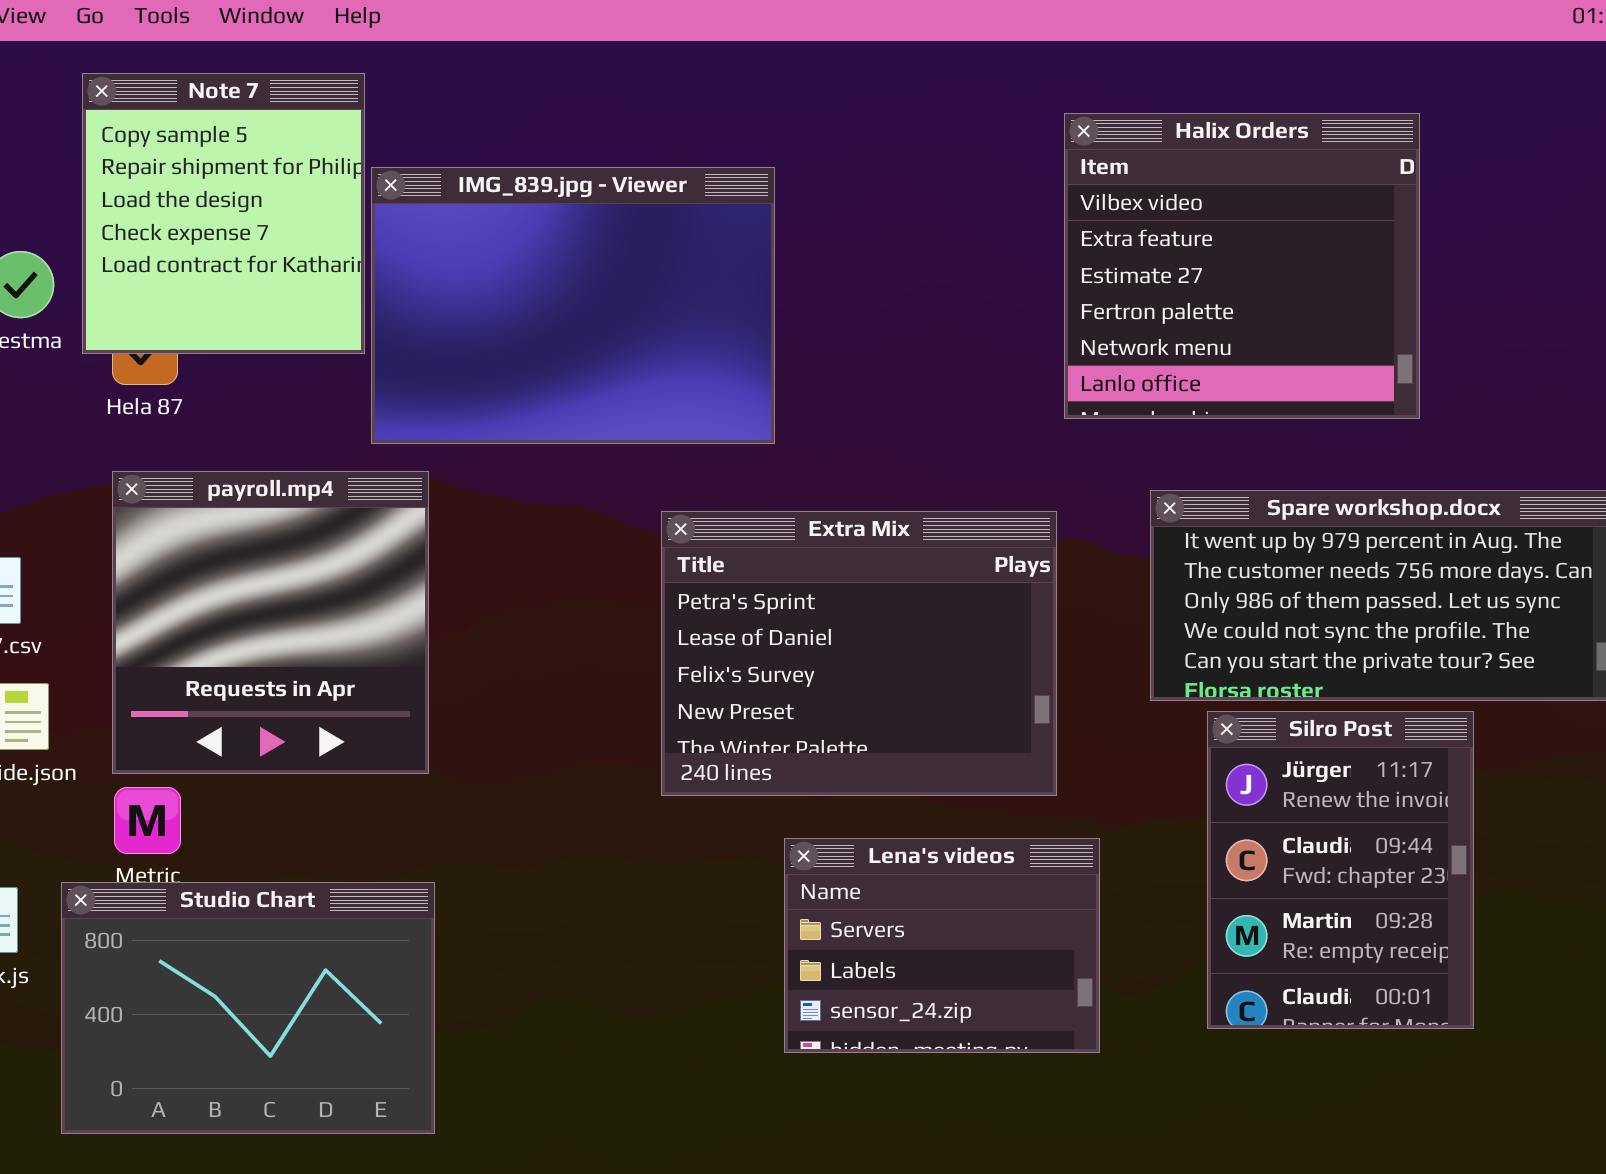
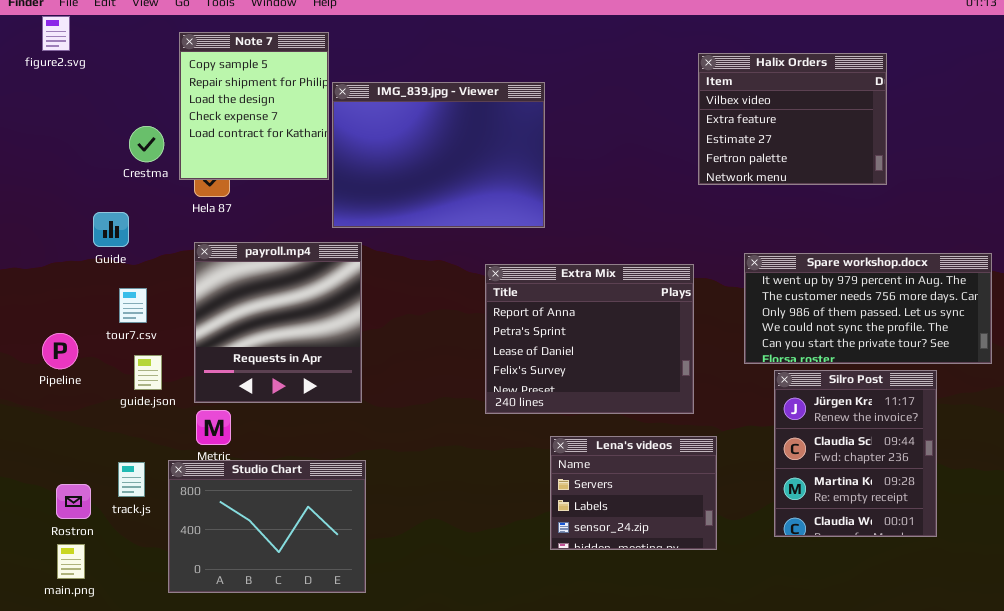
Halix Orders: [1064,113,1420,419] -> [698,53,887,185], resized
Extra Mix: [661,511,1057,796] -> [485,264,694,414], scrolled up 1 row
Silro Post: [1207,711,1474,1029] -> [774,370,937,537], resized

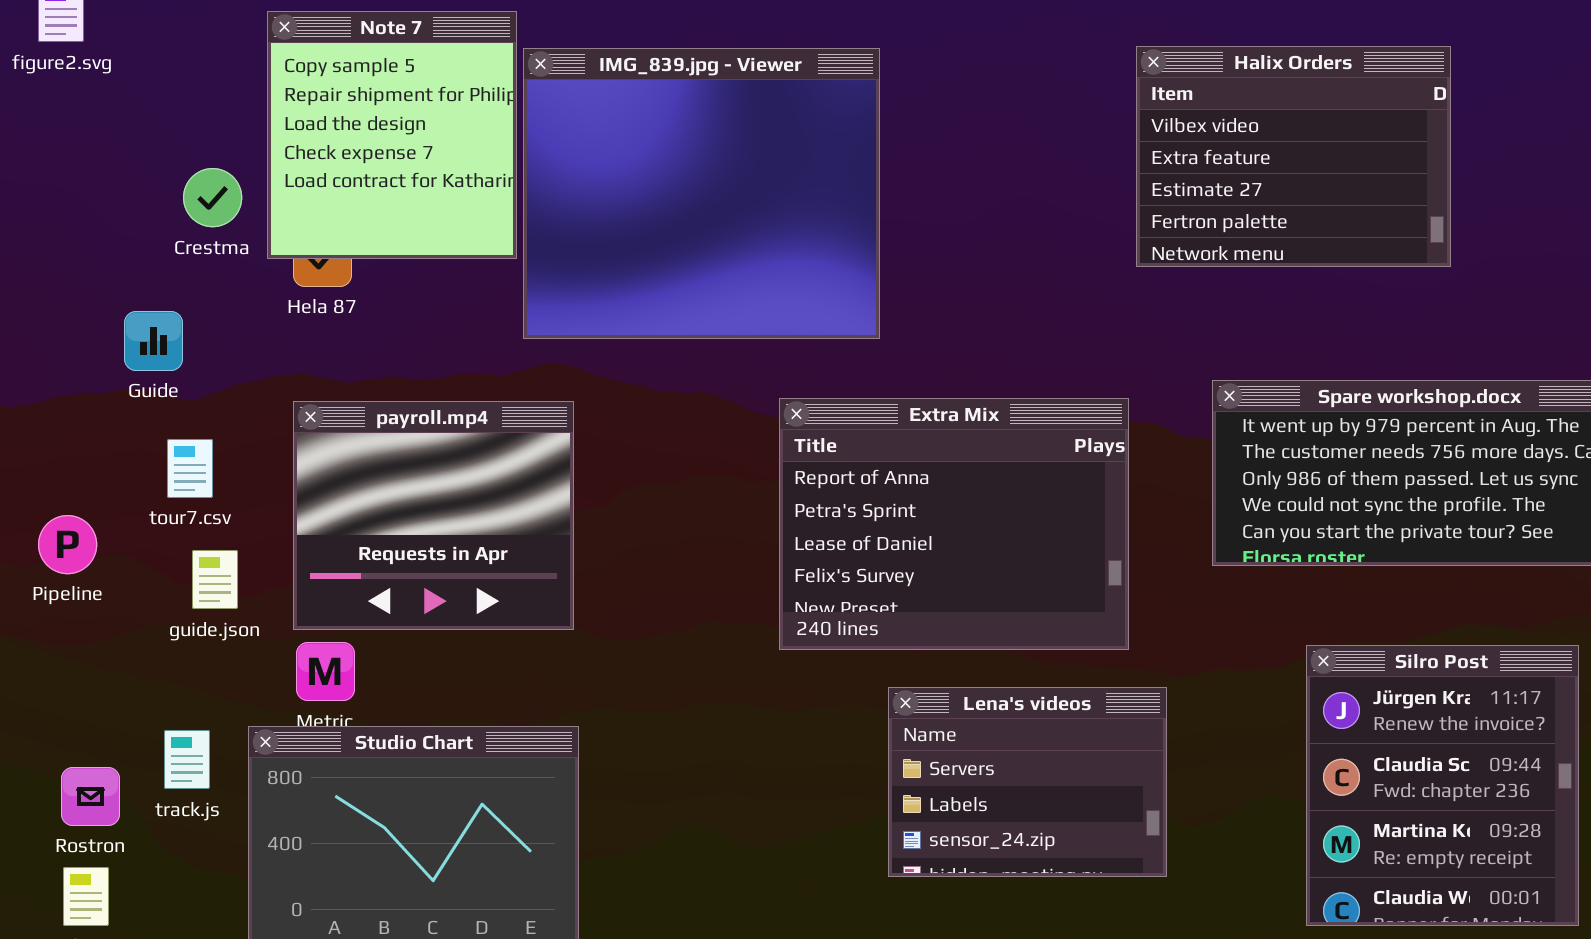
IMG_839.jpg - Viewer: [332,82,545,228] -> [523,48,880,339], resized
payroll.mp4: [194,242,362,403] -> [293,401,574,630], resized
Silro Post: [774,370,937,537] -> [1306,645,1579,926], moved

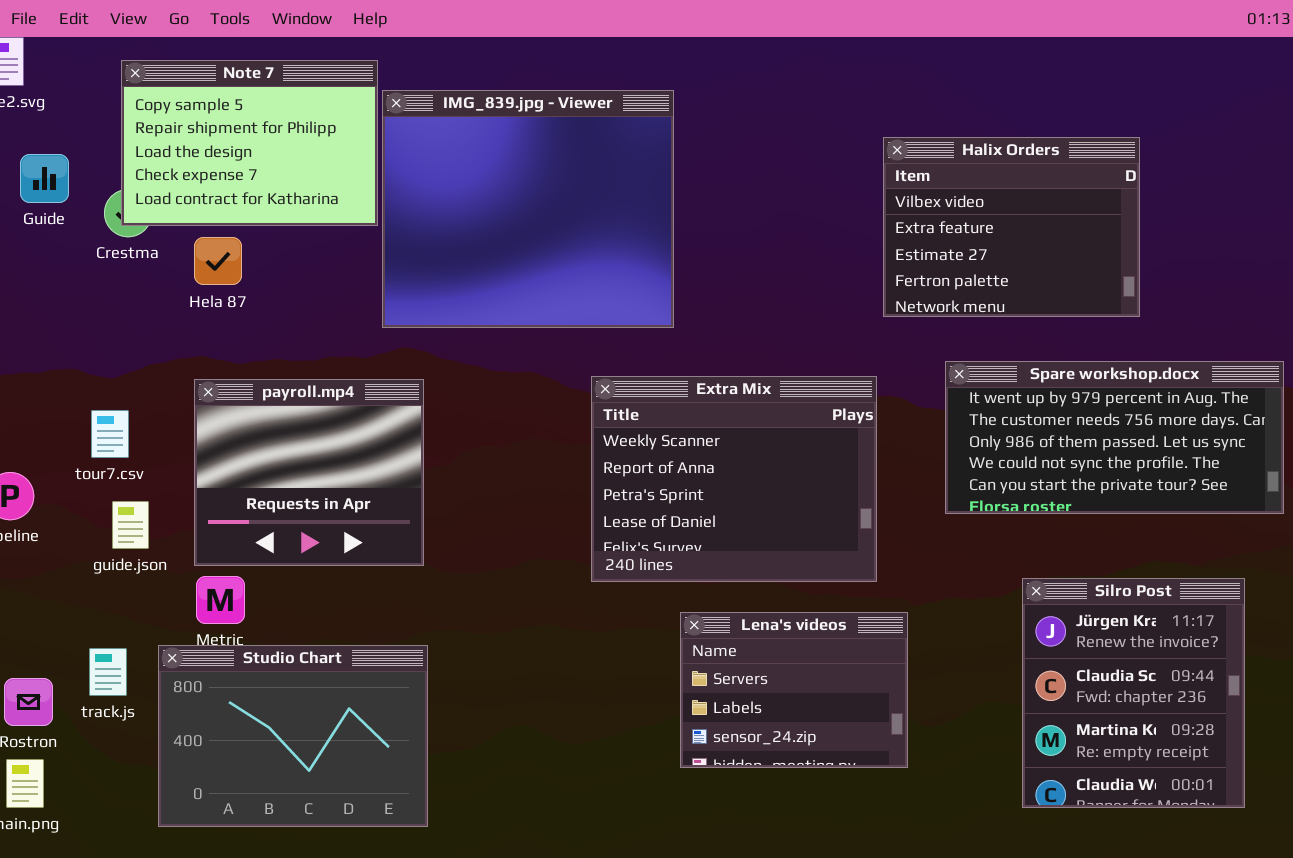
Note 7: [267,11,517,259] -> [121,60,378,226], resized
Halix Orders: [1136,46,1451,267] -> [883,137,1140,317], moved
Guide: [124,311,183,371] -> [20,154,69,203], moved
Extra Mix: [779,398,1129,650] -> [591,376,877,582], scrolled up 1 row

